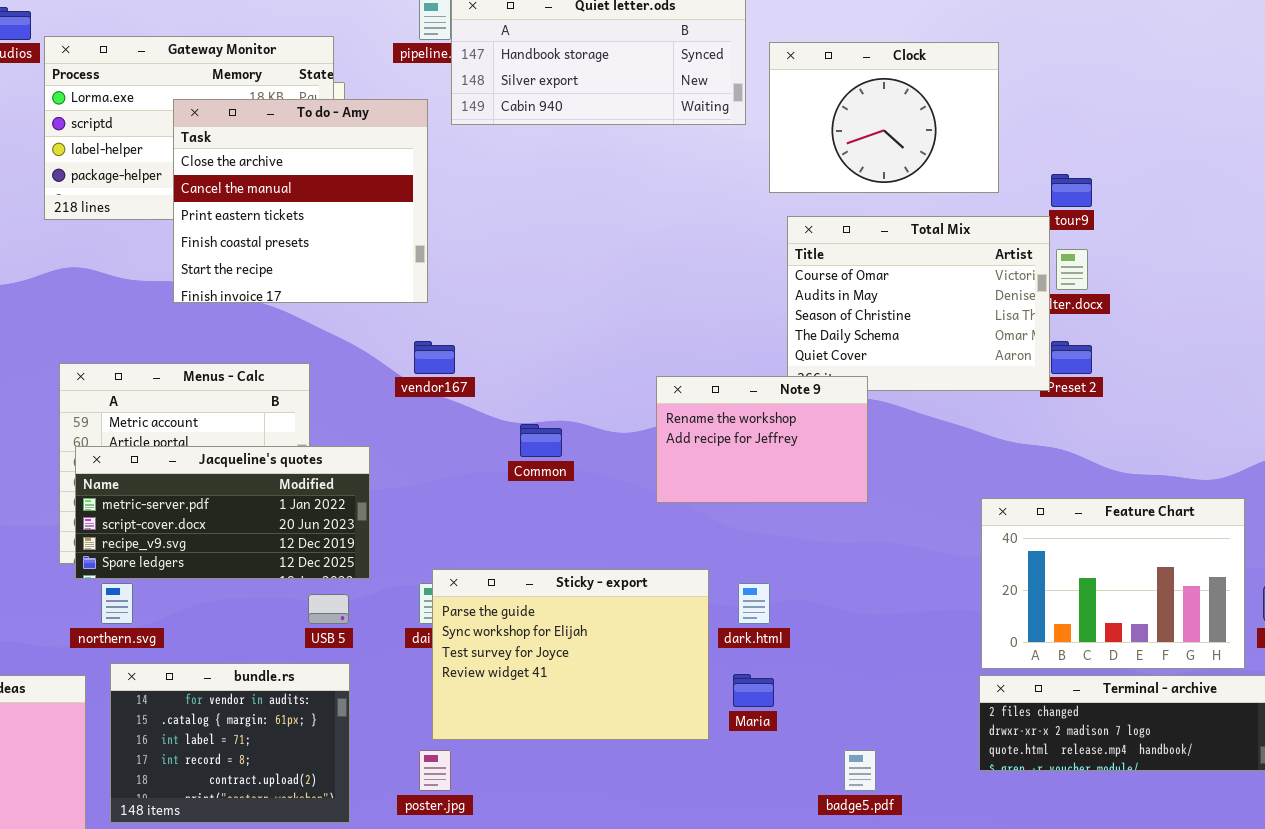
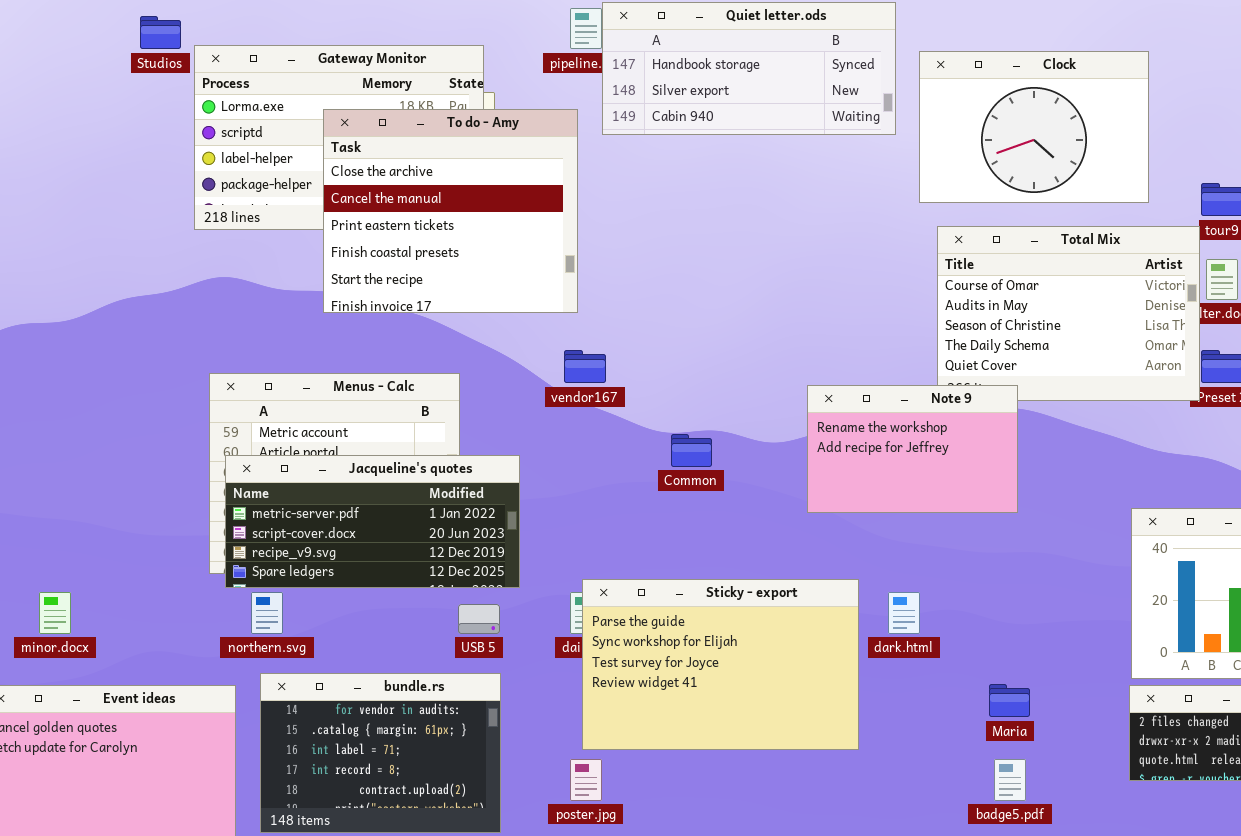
Maria: [733,674,774,707] -> [989,684,1030,717], moved

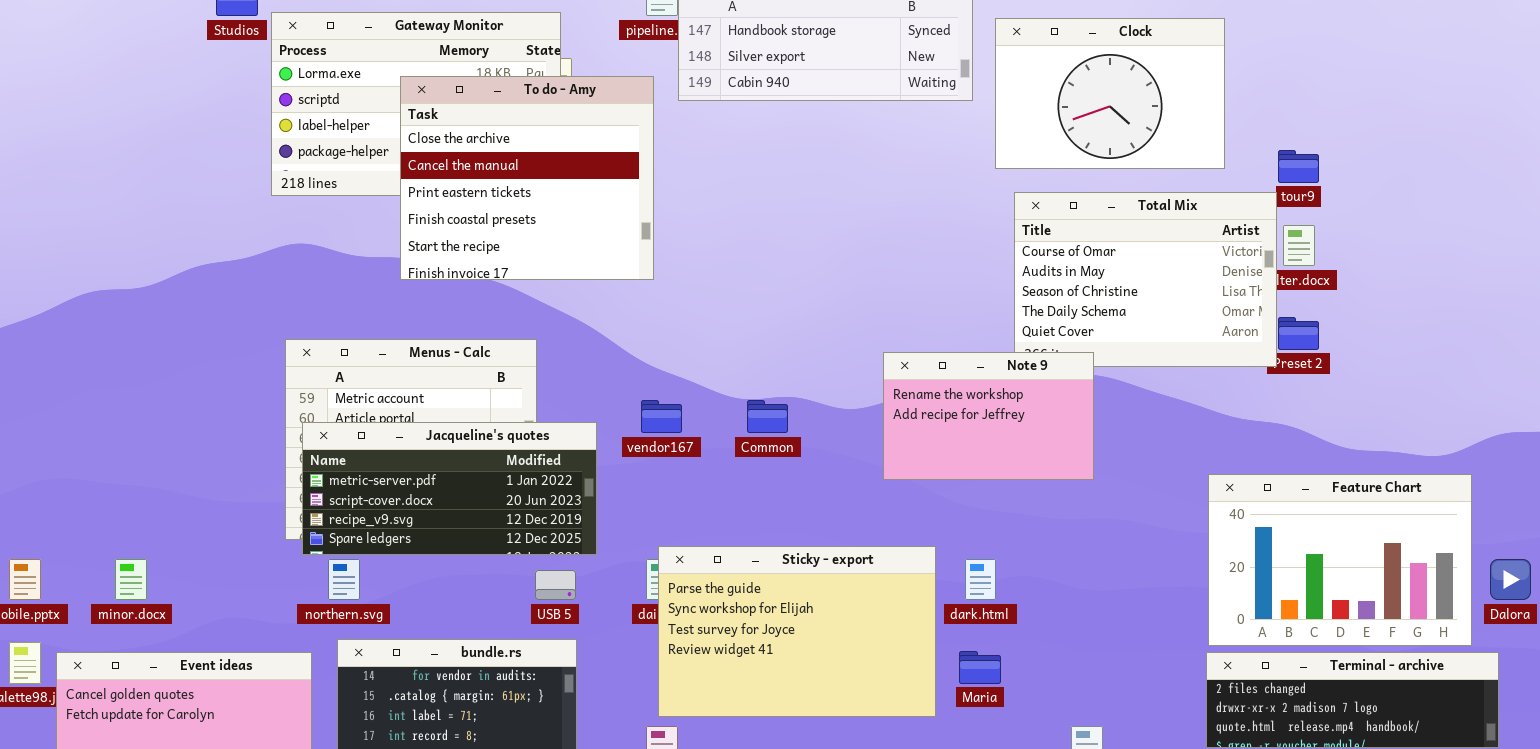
vendor167: [564,350,606,383] -> [641,400,682,433], moved
Maria: [989,684,1030,717] -> [959,651,1001,684], moved

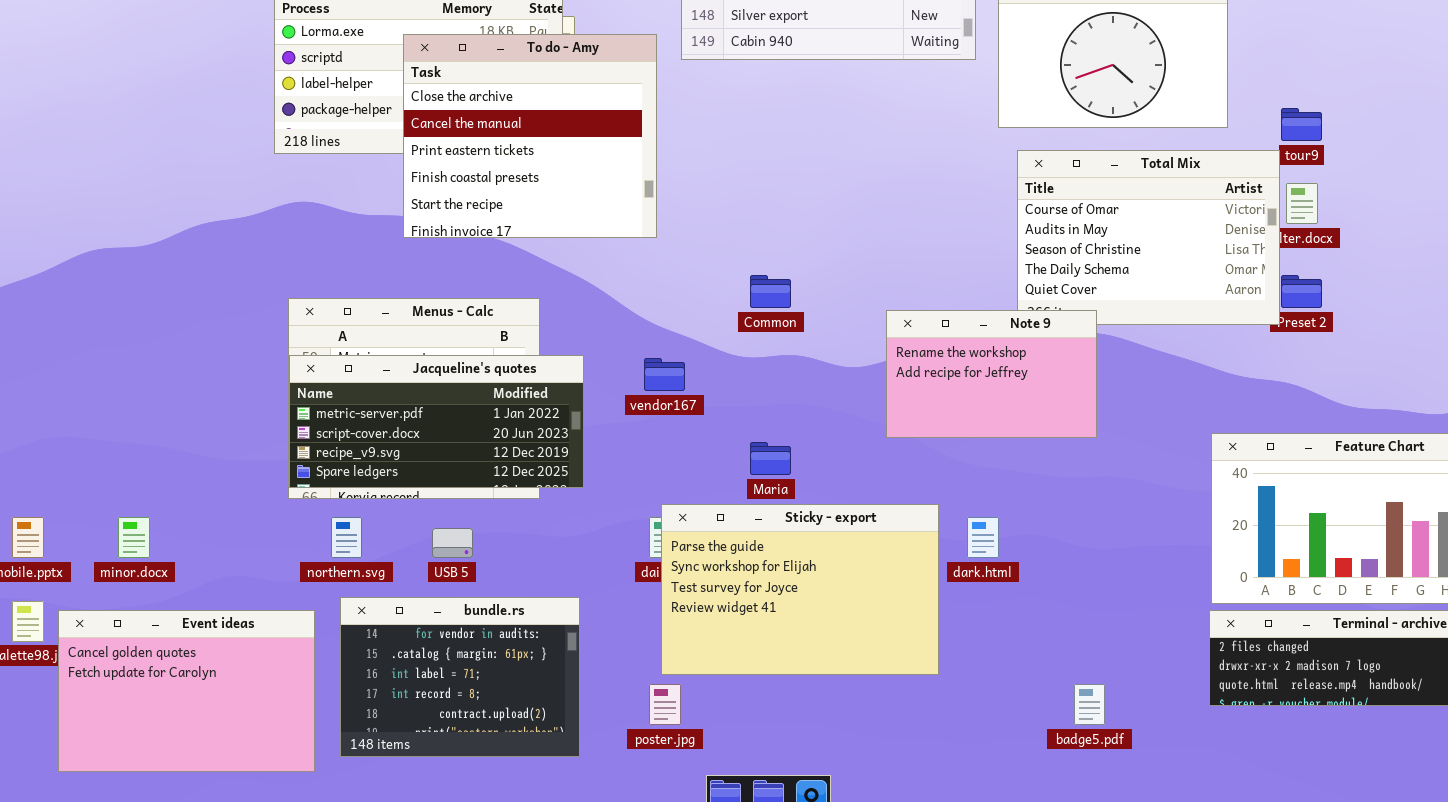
Common: [747,400,788,433] -> [750,275,791,308], moved
Jacqueline's quotes: [302,422,597,555] -> [289,355,584,488], moved
USB 5: [535,570,576,600] -> [432,528,473,558], moved
Maria: [959,651,1001,684] -> [750,442,791,475], moved

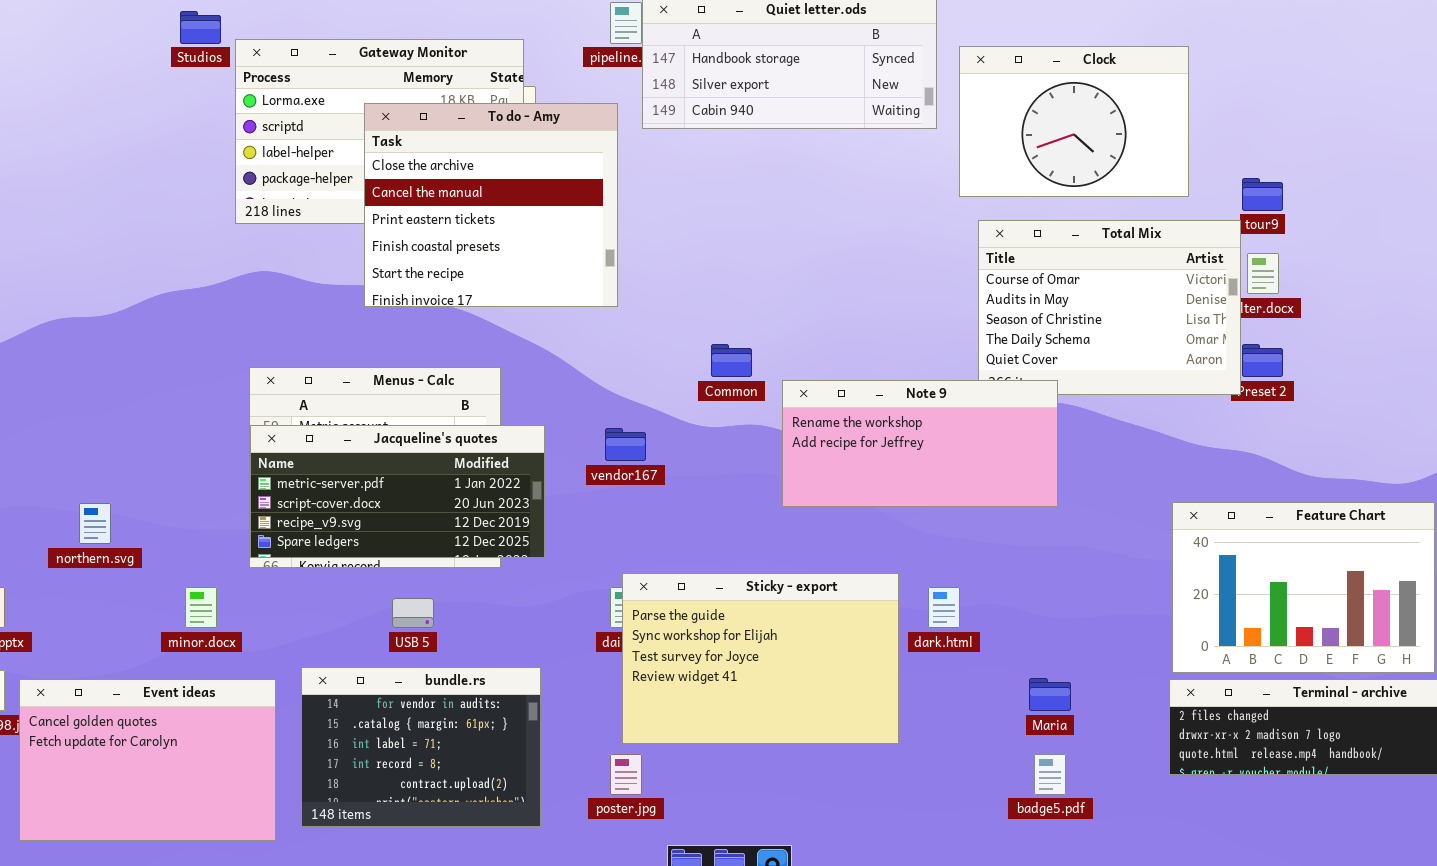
Note 9: [886,310,1097,438] -> [782,380,1058,507], resized
Maria: [750,442,791,475] -> [1029,678,1071,711], moved
minor.docx: [118,517,150,558] -> [185,587,217,628], moved
northern.svg: [331,517,362,558] -> [79,503,111,544], moved

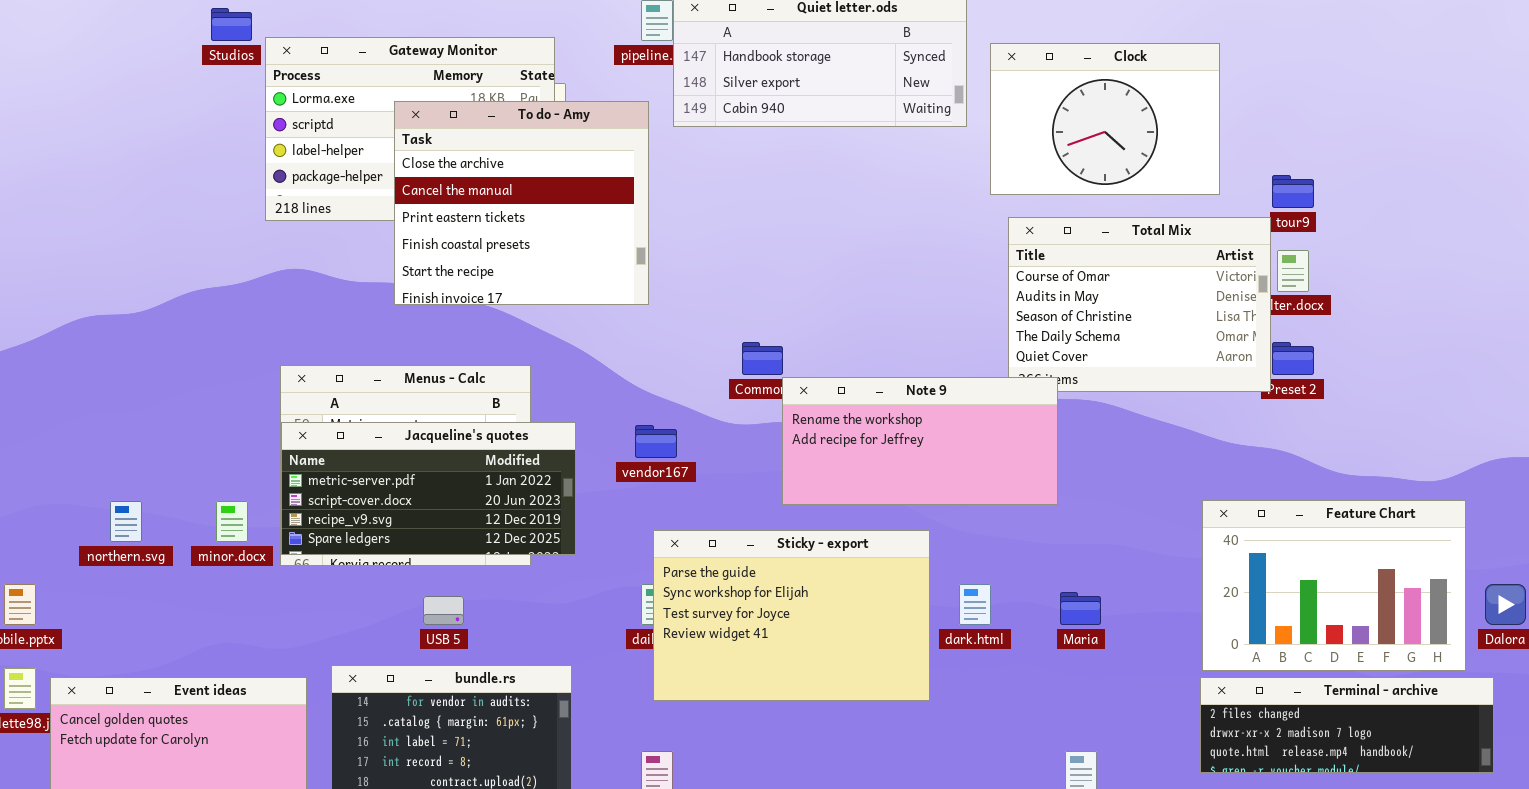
Note 9: [782,380,1058,507] -> [782,377,1058,505], moved
Sticky - export: [622,573,899,744] -> [653,530,930,701], moved
minor.docx: [185,587,217,628] -> [216,501,248,542], moved
Maria: [1029,678,1071,711] -> [1060,592,1101,625], moved

